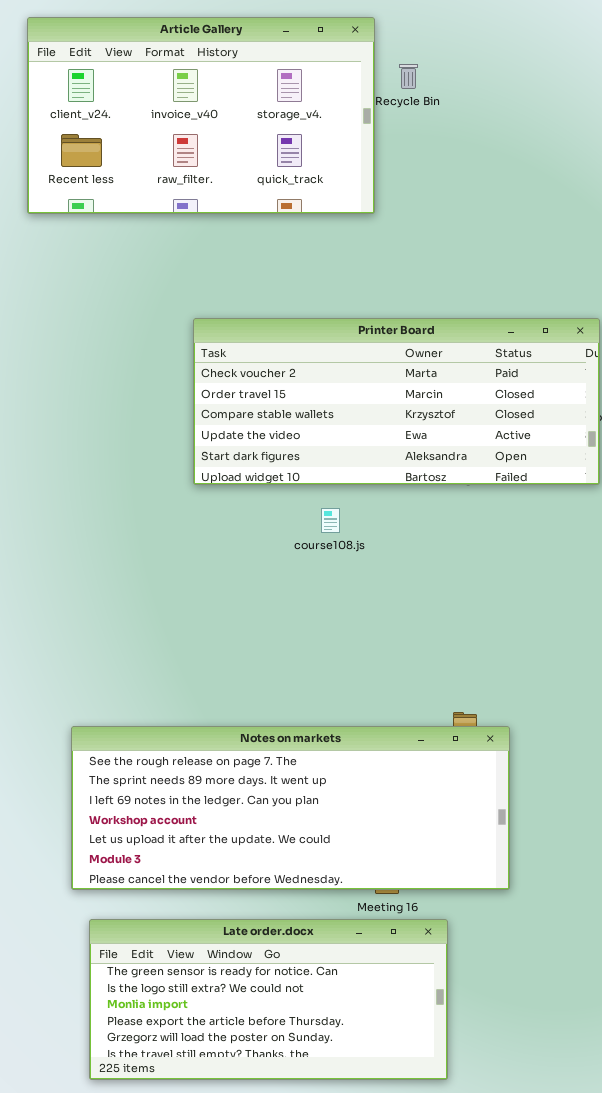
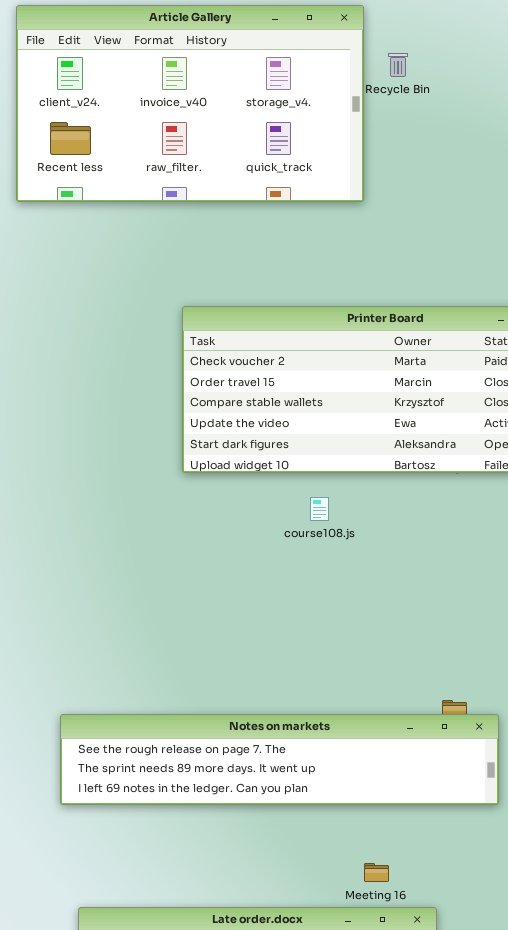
Notes on markets: [71,726,510,890] -> [60,714,499,805], resized

